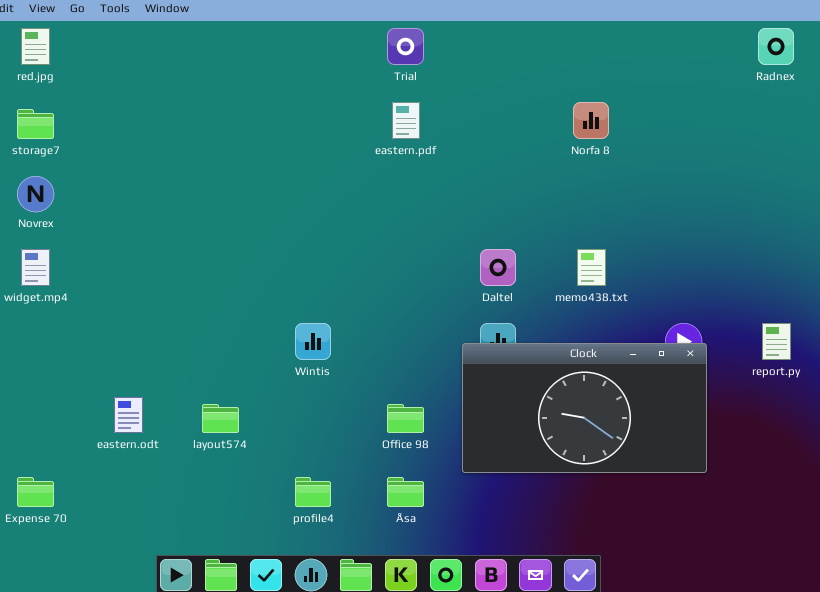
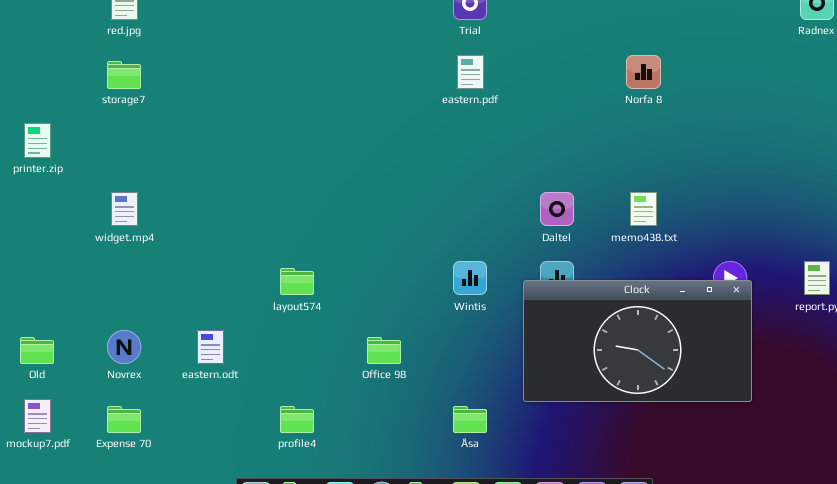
Novrex: [17,176,54,212] -> [107,330,141,364], moved
Wintis: [295,323,331,360] -> [453,261,487,295], moved
layout574: [202,404,239,433] -> [280,268,314,295], moved
Office 98: [387,404,424,433] -> [367,337,401,364], moved
profile4: [295,477,331,507] -> [280,406,314,433], moved

